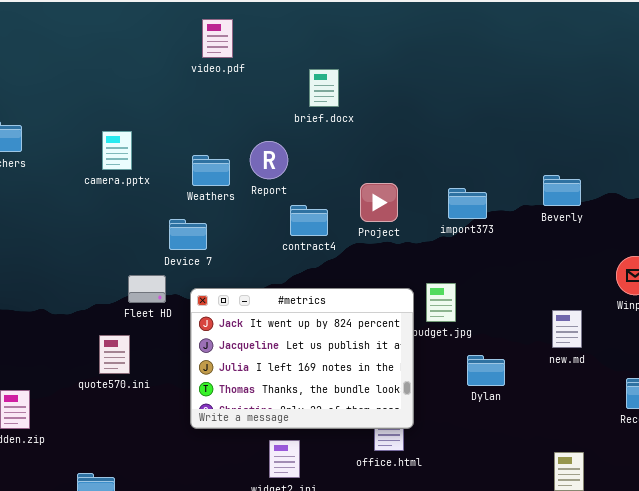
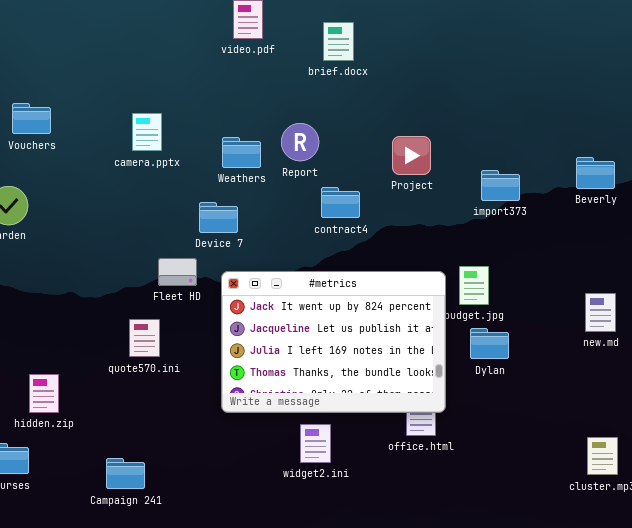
brief.docx: [309,69,339,107] -> [323,22,354,61], moved
Project: [360,183,398,222] -> [392,136,431,175], moved
Dylan: [467,355,505,386] -> [470,328,509,359], moved

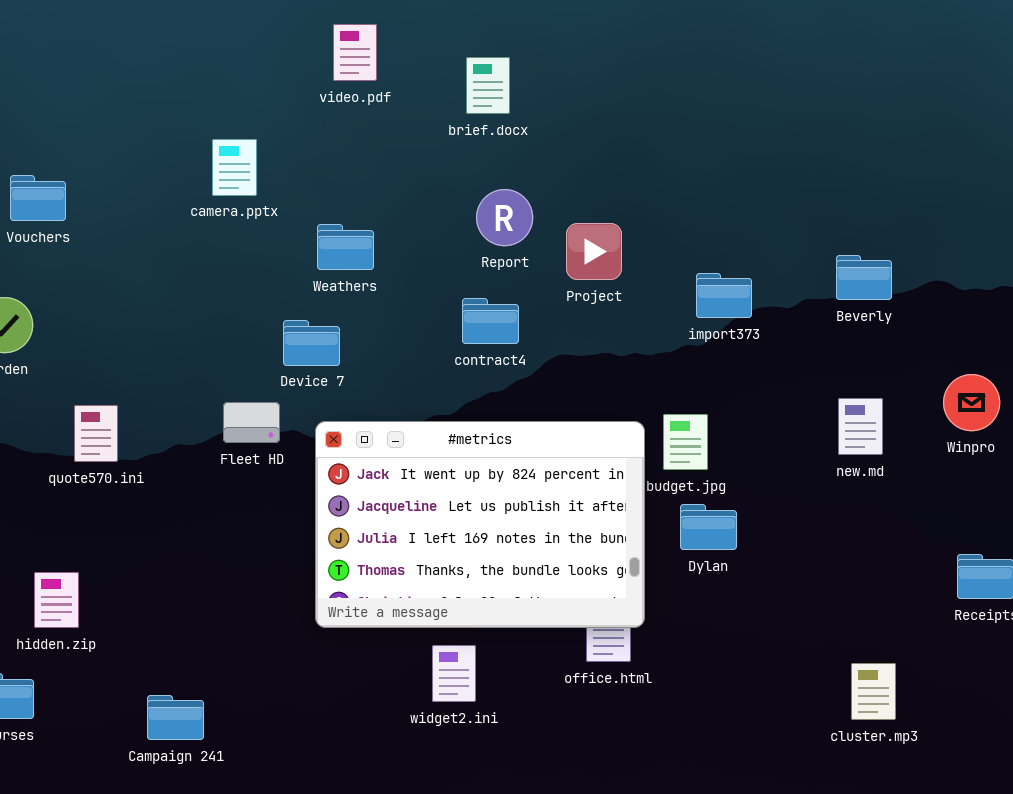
camera.pptx: [132,113,162,151] -> [212,139,257,196], moved
Report: [281,123,319,161] -> [476,189,533,246], moved
new.md: [585,293,616,332] -> [838,398,883,455], moved
quote570.ini: [129,319,160,357] -> [74,405,118,462], moved

